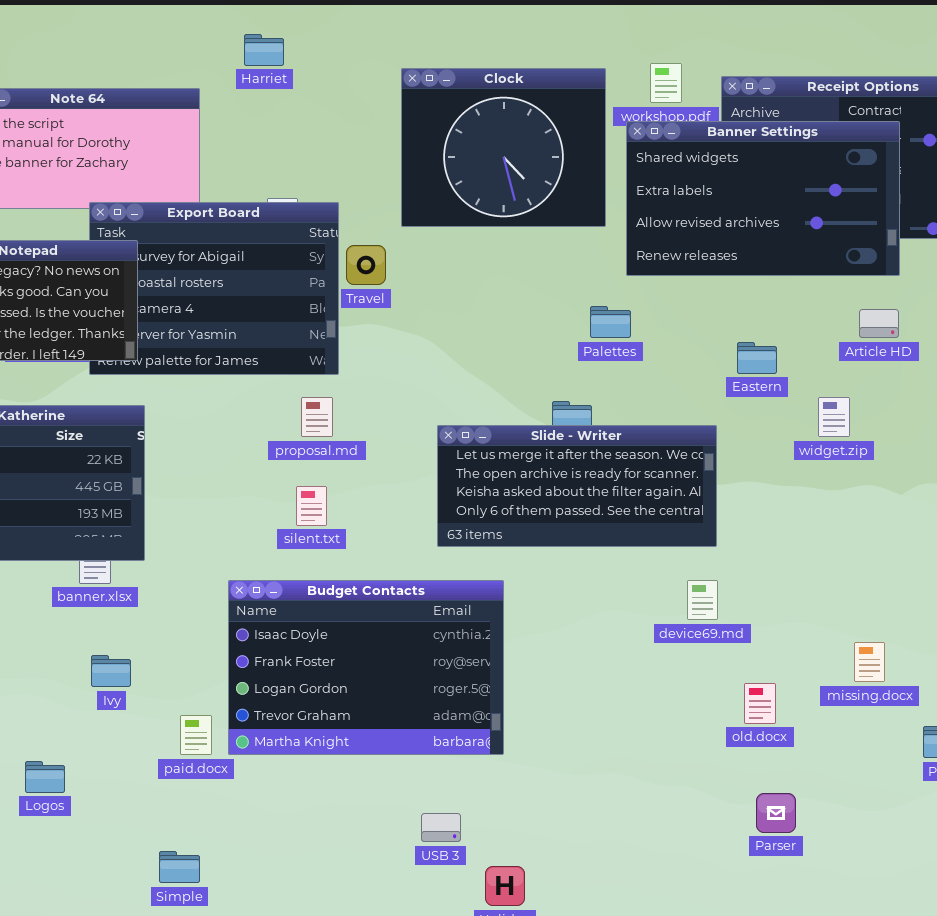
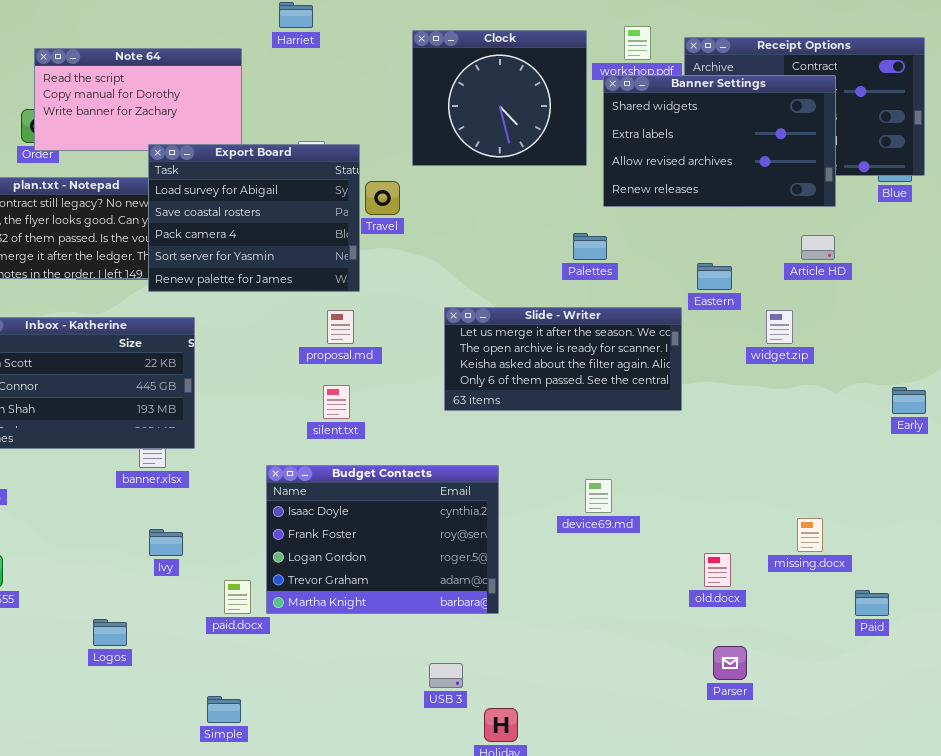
Export Board: [89,202,339,375] -> [148,144,360,292], raised
Slide - Writer: [437,425,717,547] -> [444,307,682,411], moved
device69.md: [687,580,718,620] -> [585,479,612,513], moved

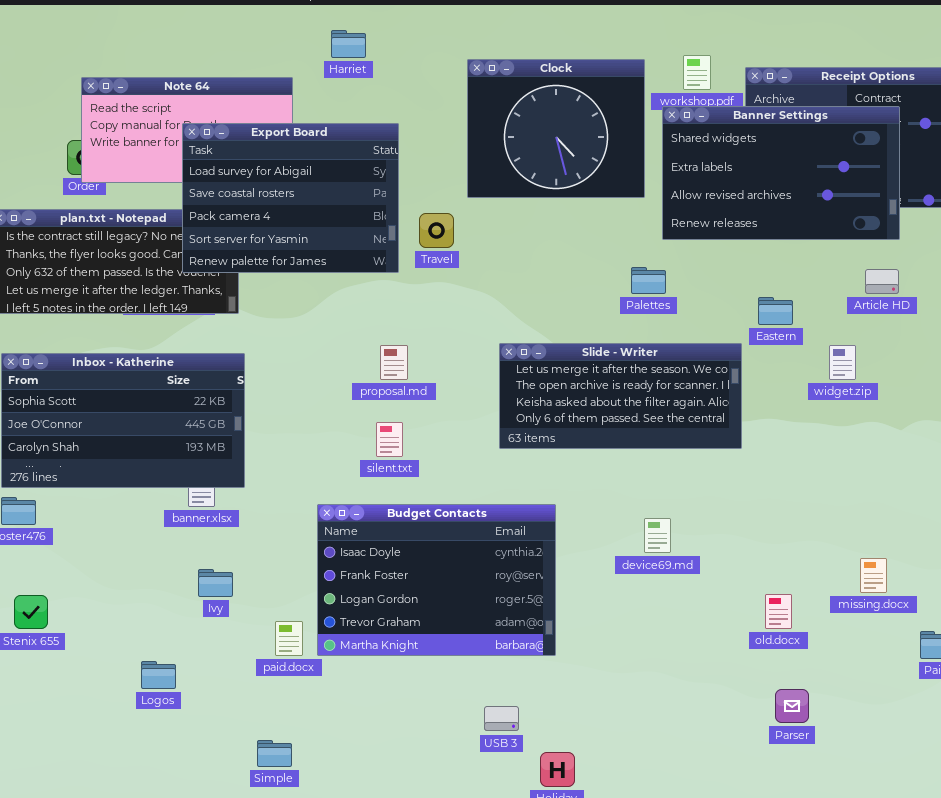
Export Board: [148,144,360,292] -> [182,123,399,273], moved

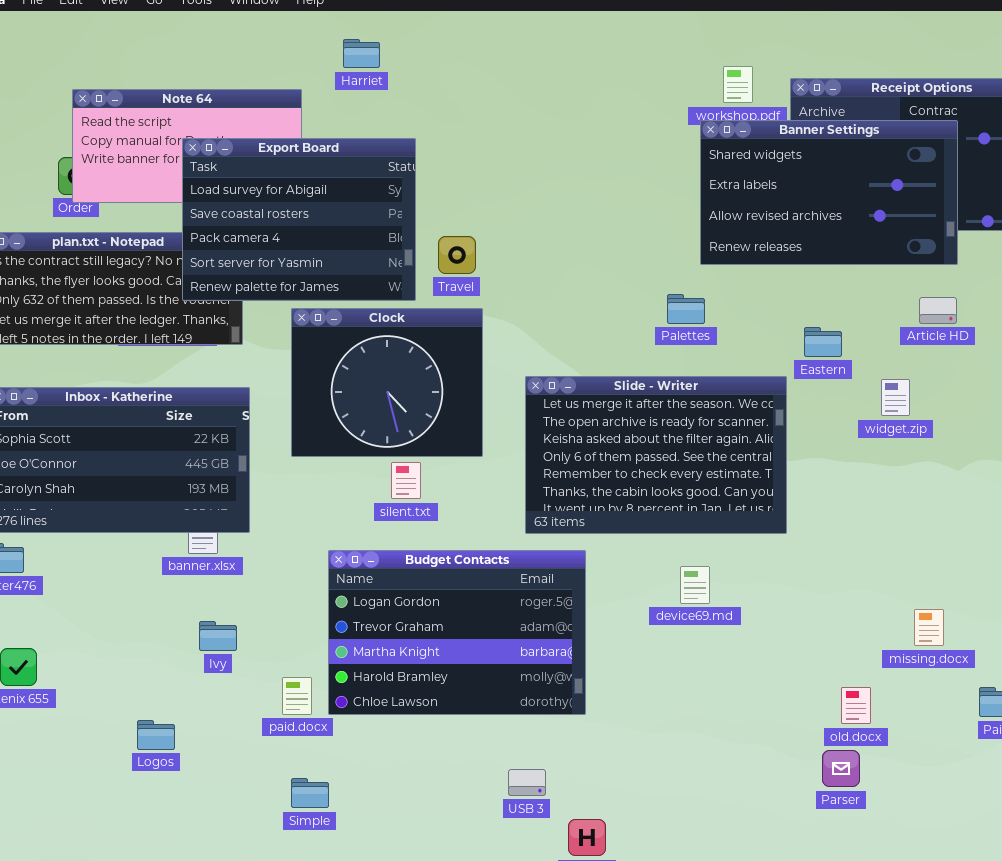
Clock: [467,59,645,198] -> [291,308,483,457], moved
Slide - Writer: [499,343,742,449] -> [525,376,787,534], resized
Budget Contacts: [317,504,556,656] -> [328,550,586,715], scrolled down 2 rows
old.docx: [765,594,792,629] -> [841,687,871,724], moved
Simple: [257,740,292,767] -> [291,778,329,808], moved

